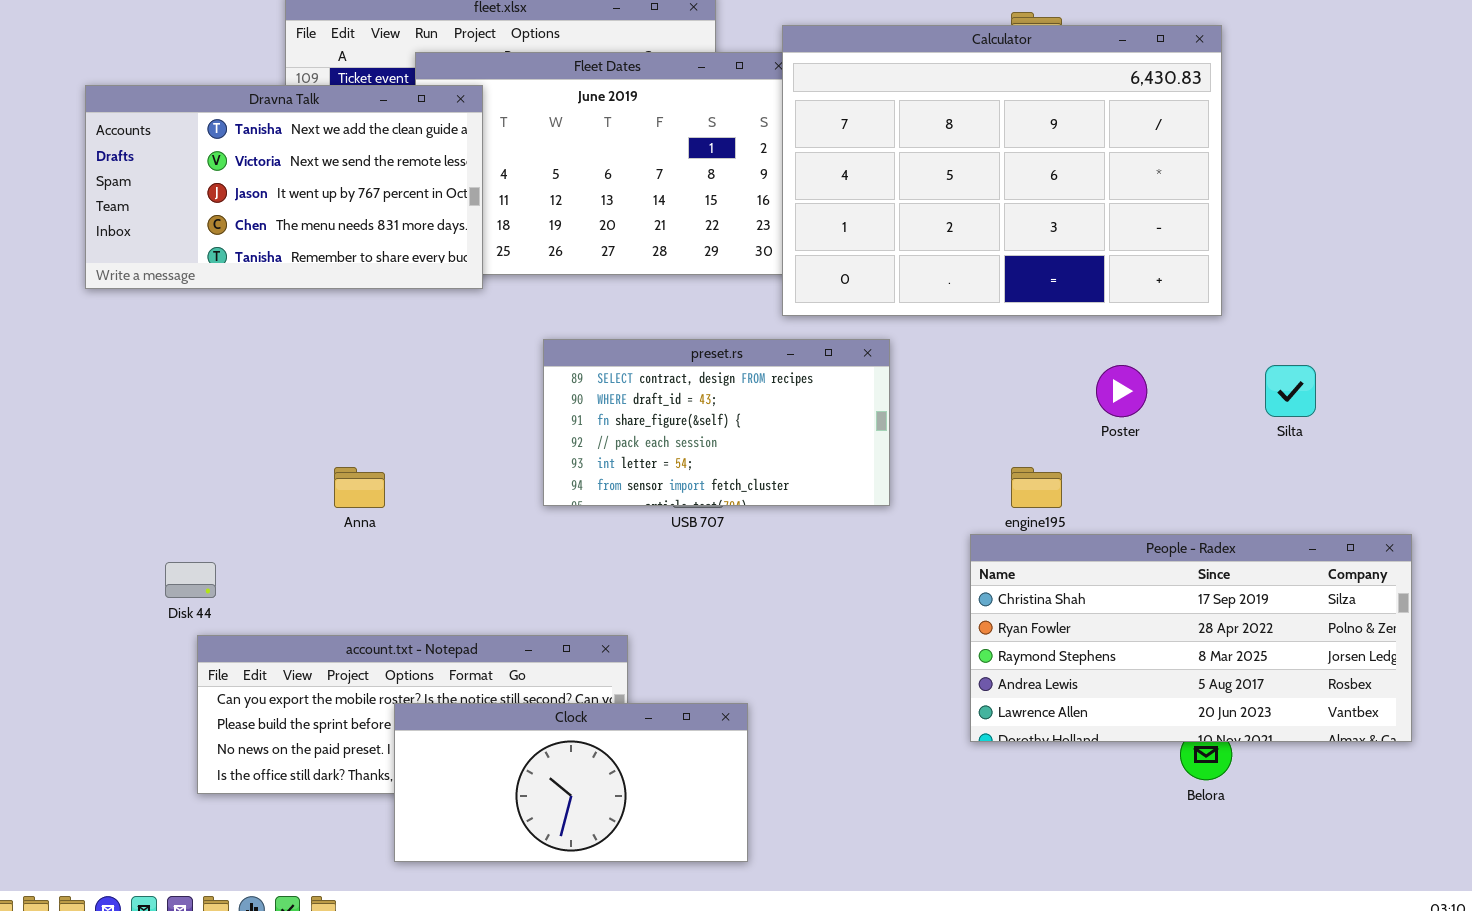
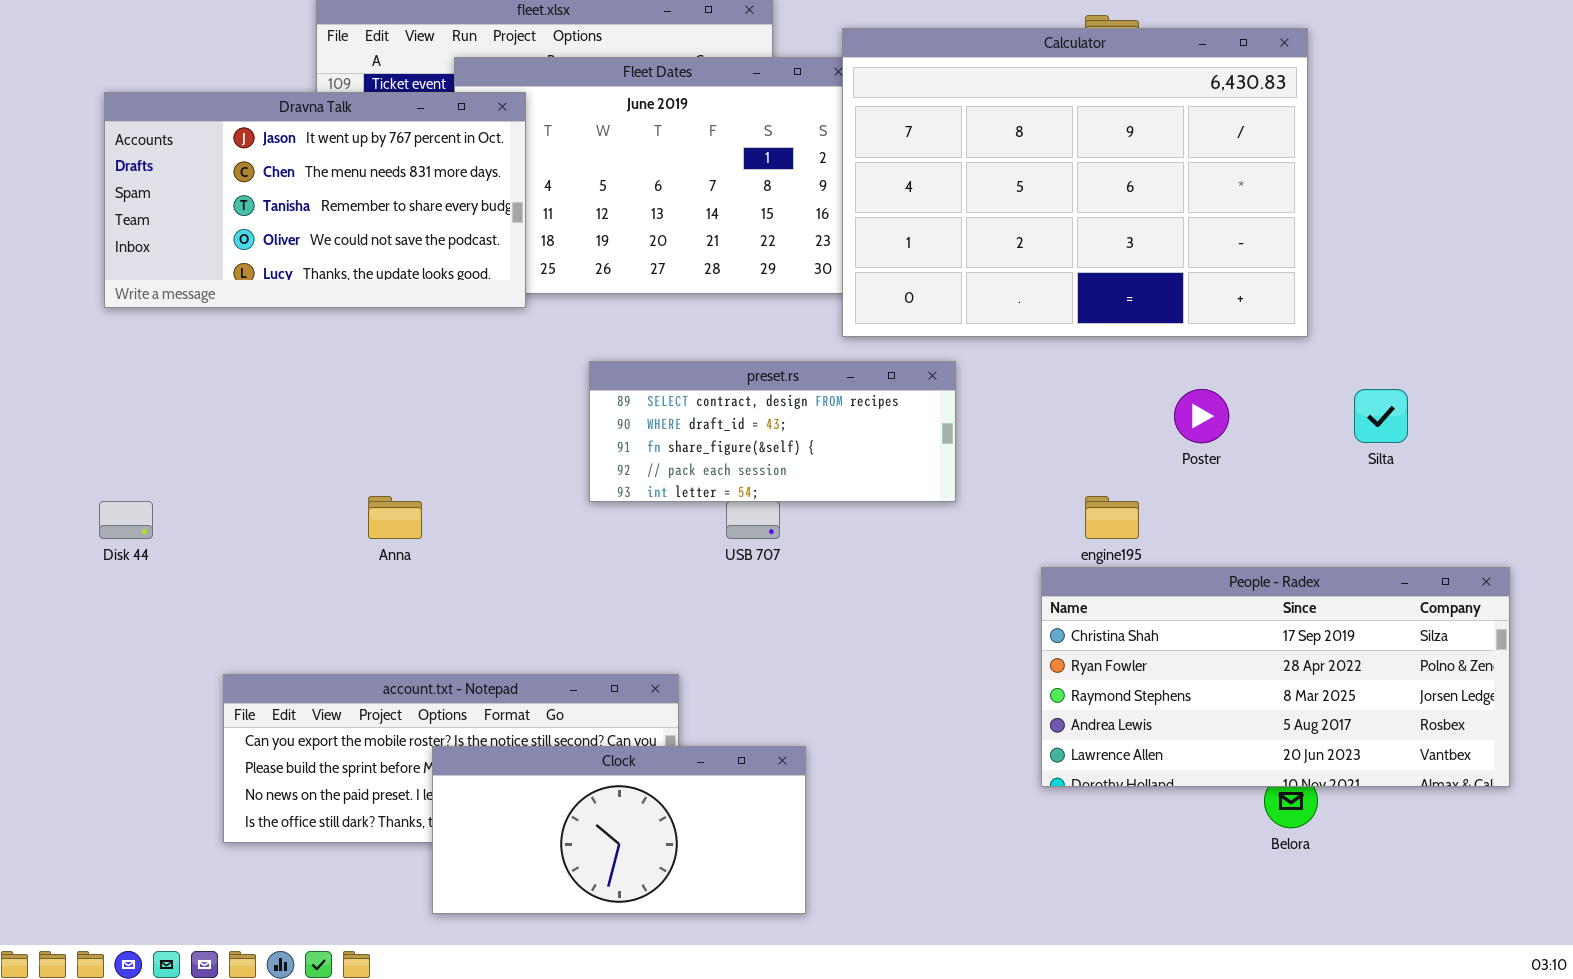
Dravna Talk: [85,85,483,289] -> [104,92,526,308], scrolled down 2 rows
preset.rs: [543,339,890,506] -> [589,361,956,502], resized
Disk 44: [165,562,216,598] -> [99,501,153,539], moved

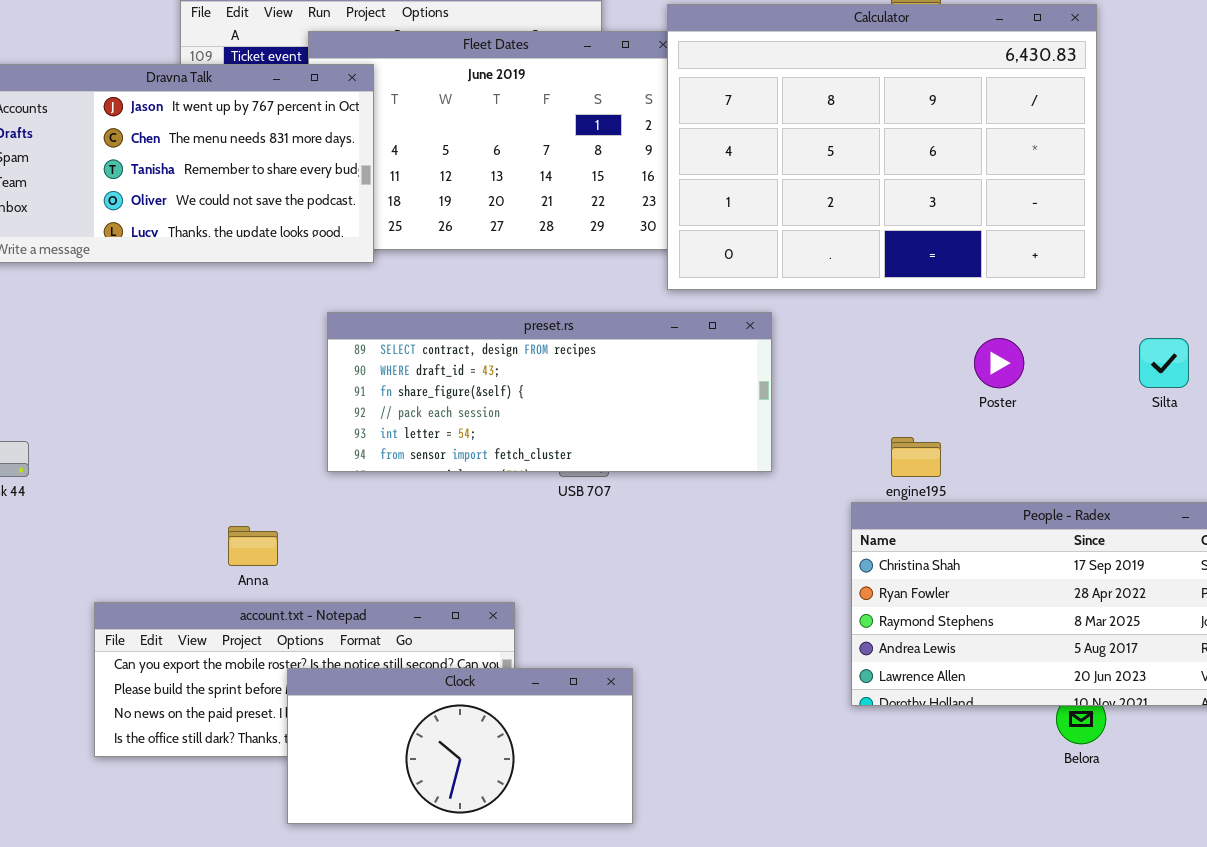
preset.rs: [589,361,956,502] -> [327,312,772,472], resized
Anna: [368,496,422,539] -> [228,526,278,566], moved

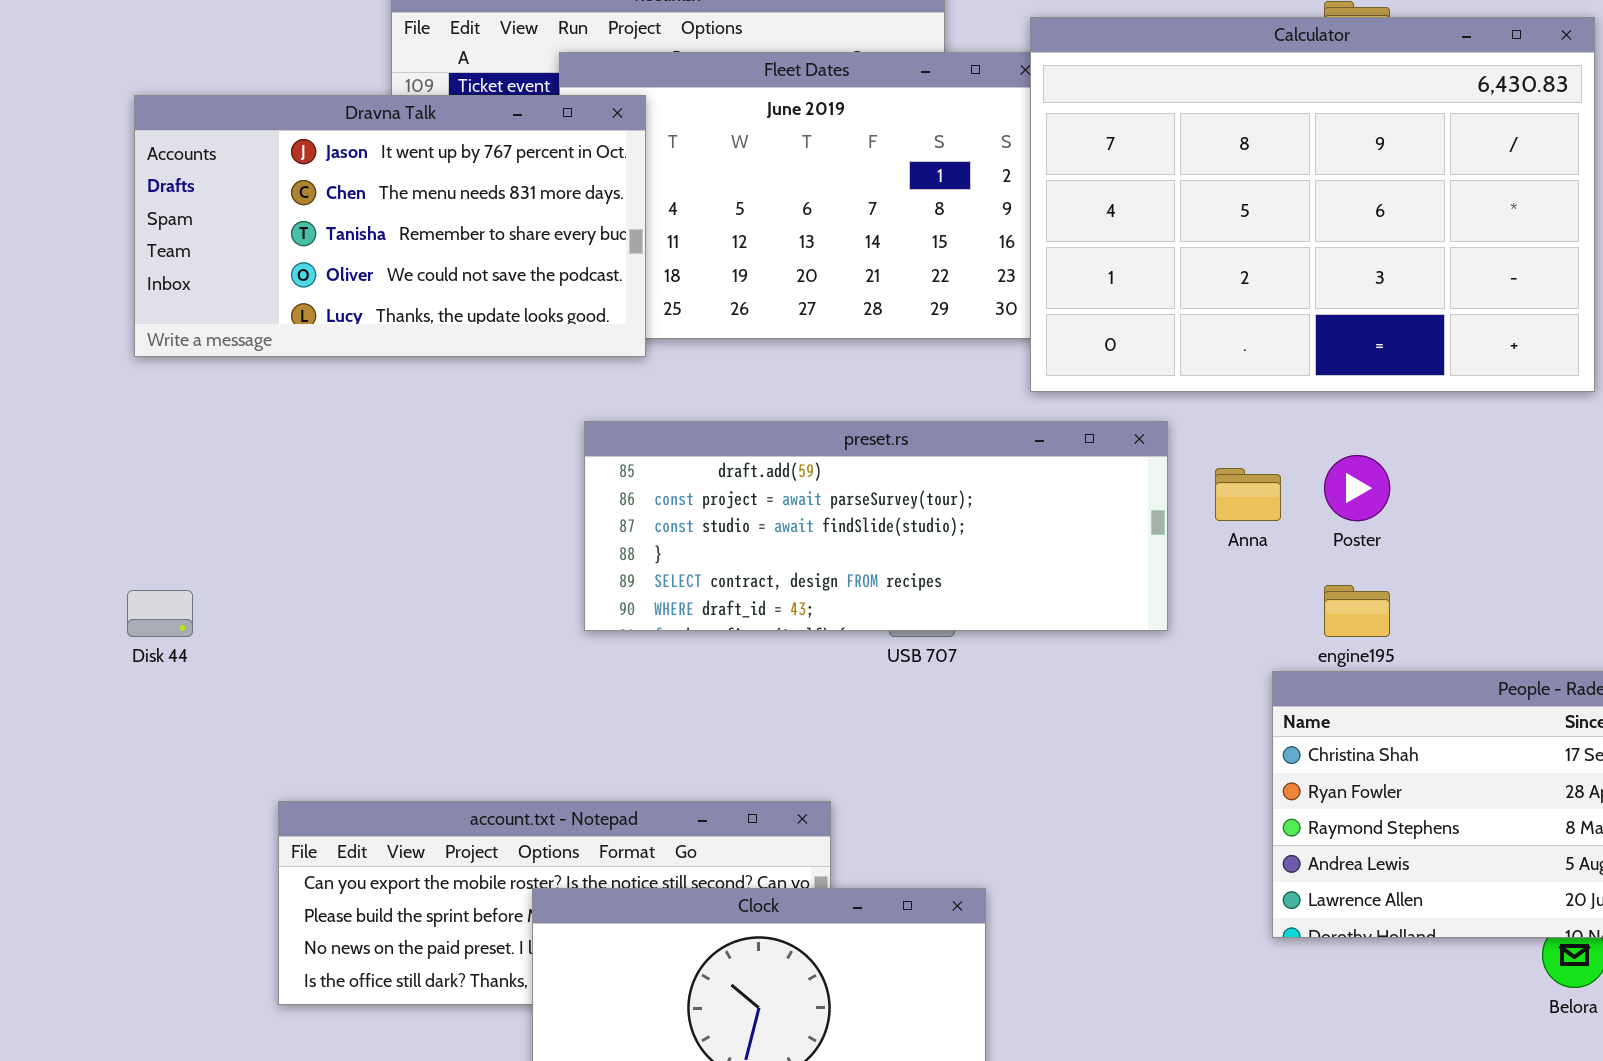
preset.rs: [327,312,772,472] -> [584,421,1168,631], scrolled up 4 rows
Poster: [974,338,1024,388] -> [1324,455,1390,521], moved
Anna: [228,526,278,566] -> [1215,468,1281,521], moved

